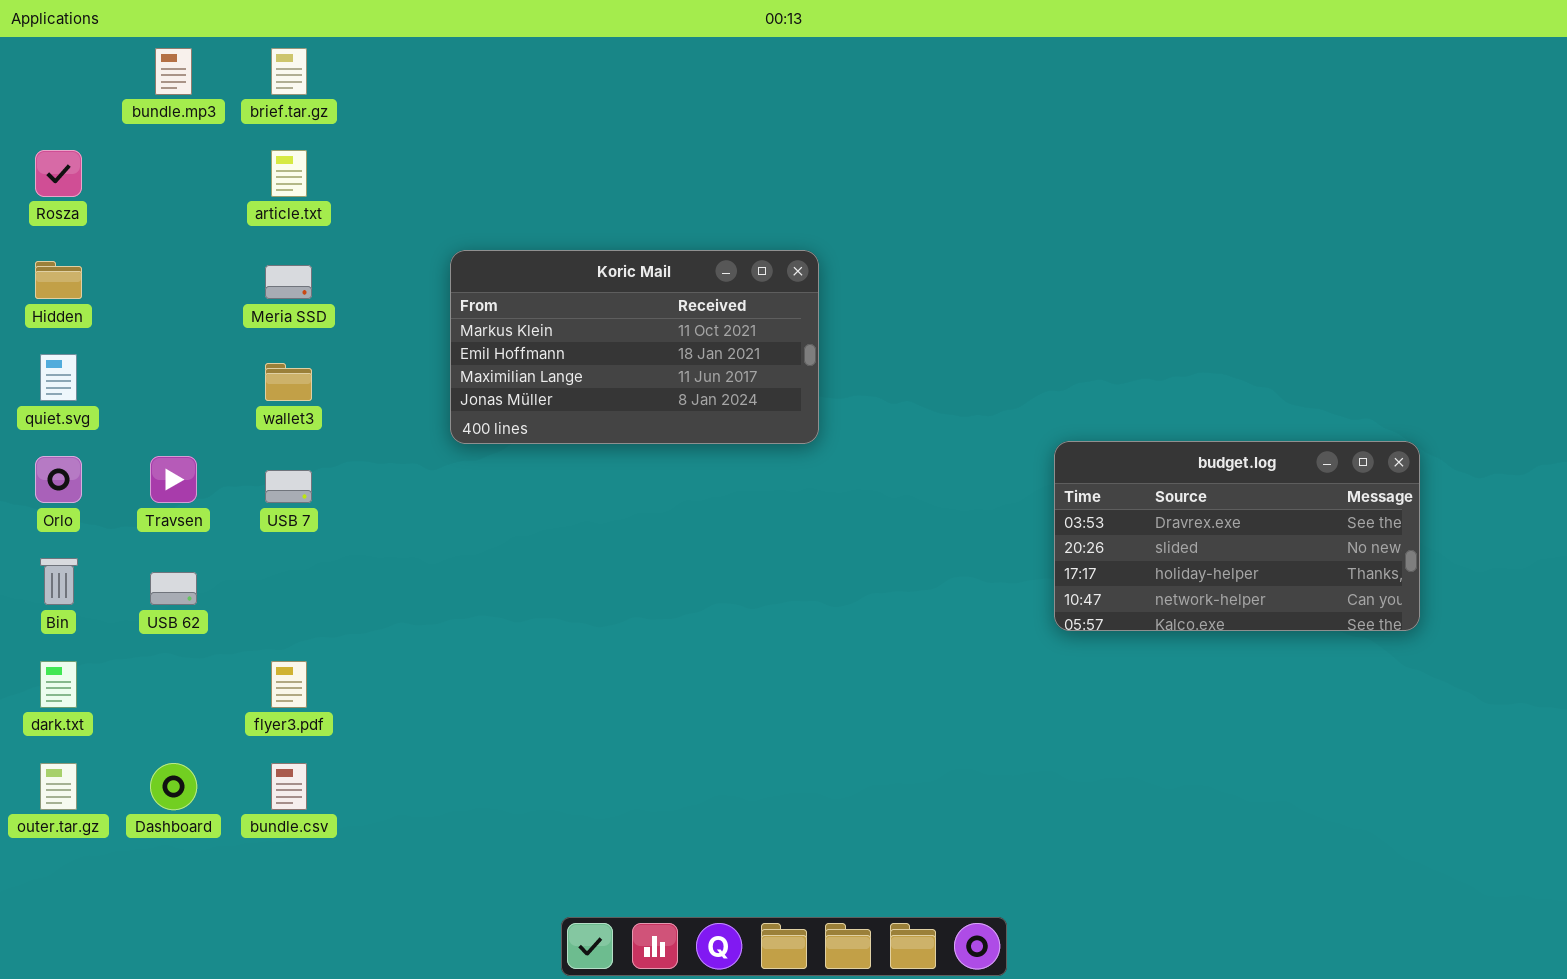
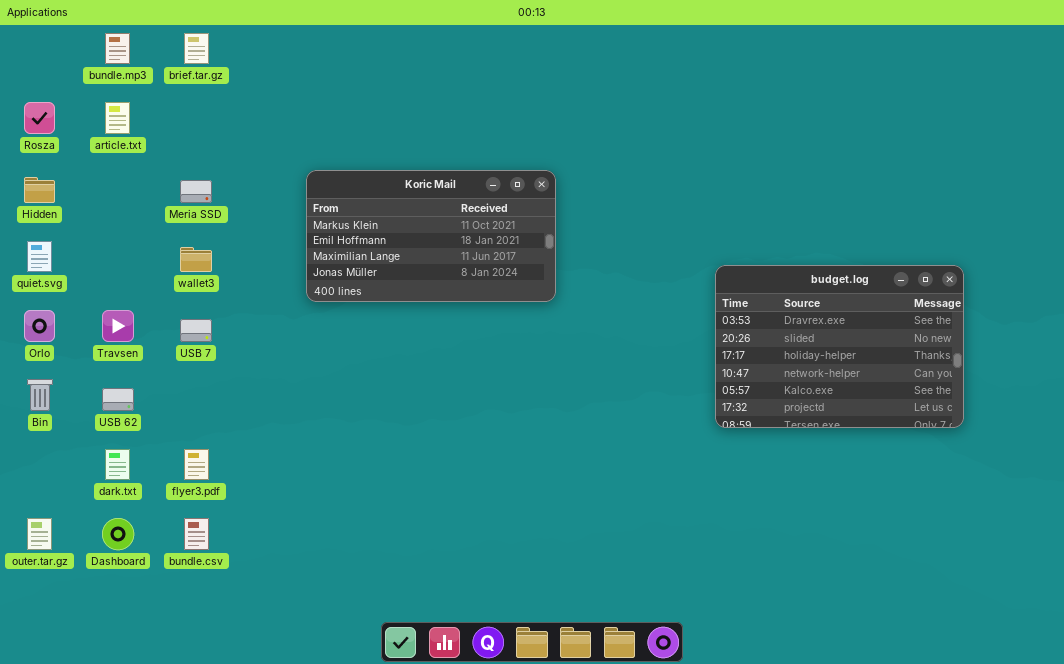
article.txt: [271,150,307,197] -> [105,102,130,134], moved
budget.log: [1054,441,1420,631] -> [715,265,964,428], resized
dark.txt: [40,661,77,708] -> [105,449,130,480], moved

